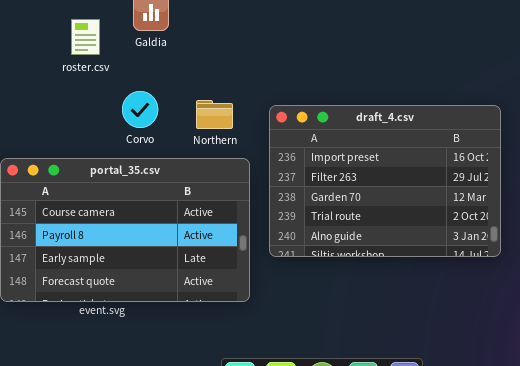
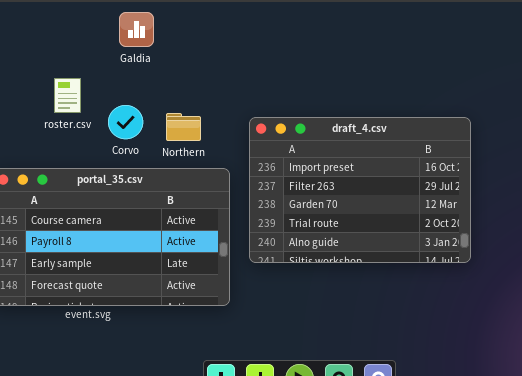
roster.csv: [71,19,100,55] -> [54,78,81,113], moved
Northern: [196,100,233,129] -> [166,113,201,141], moved

